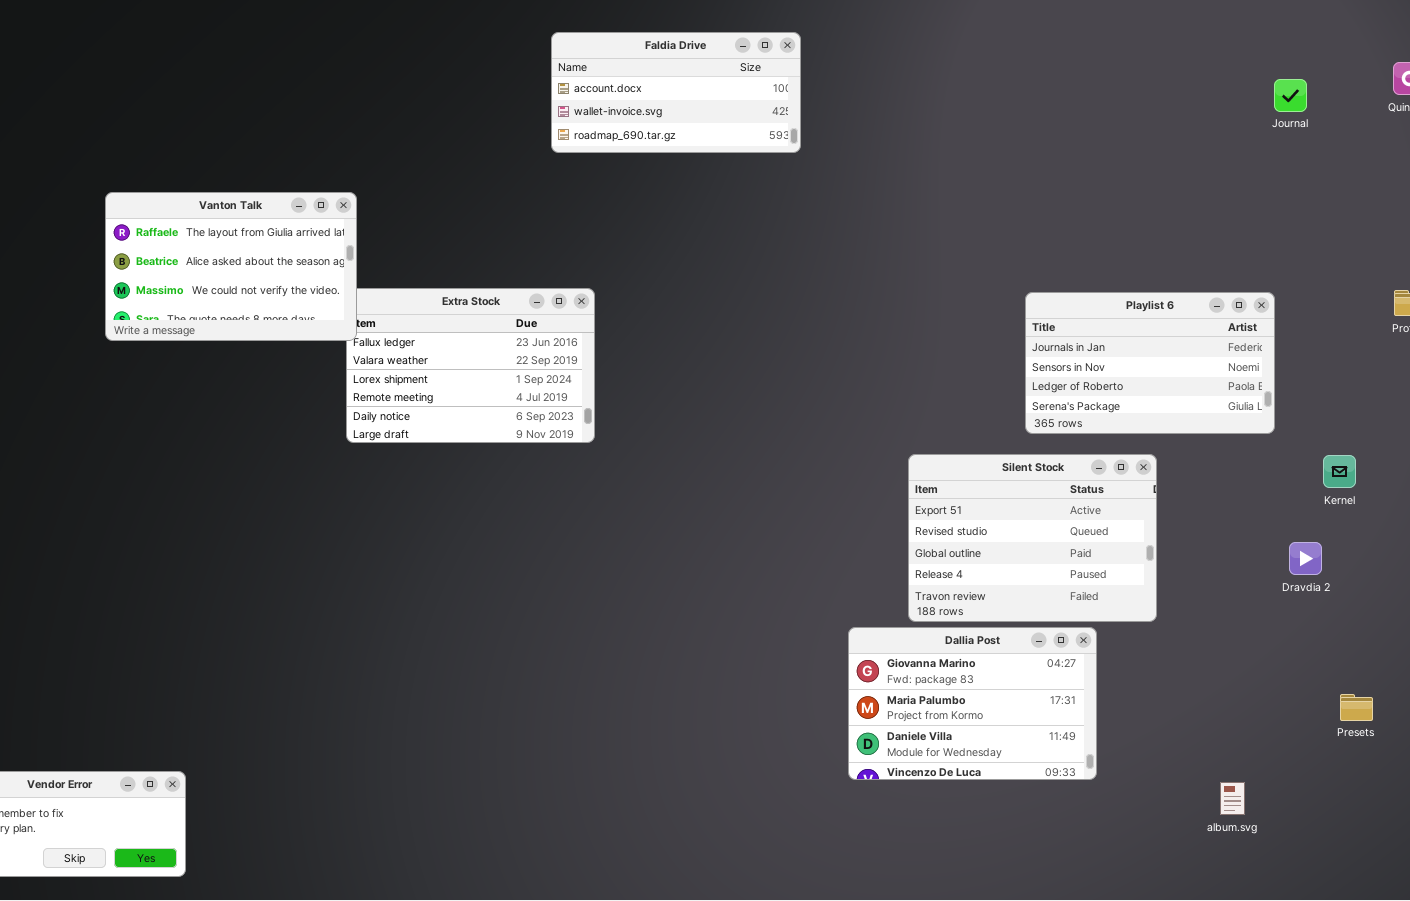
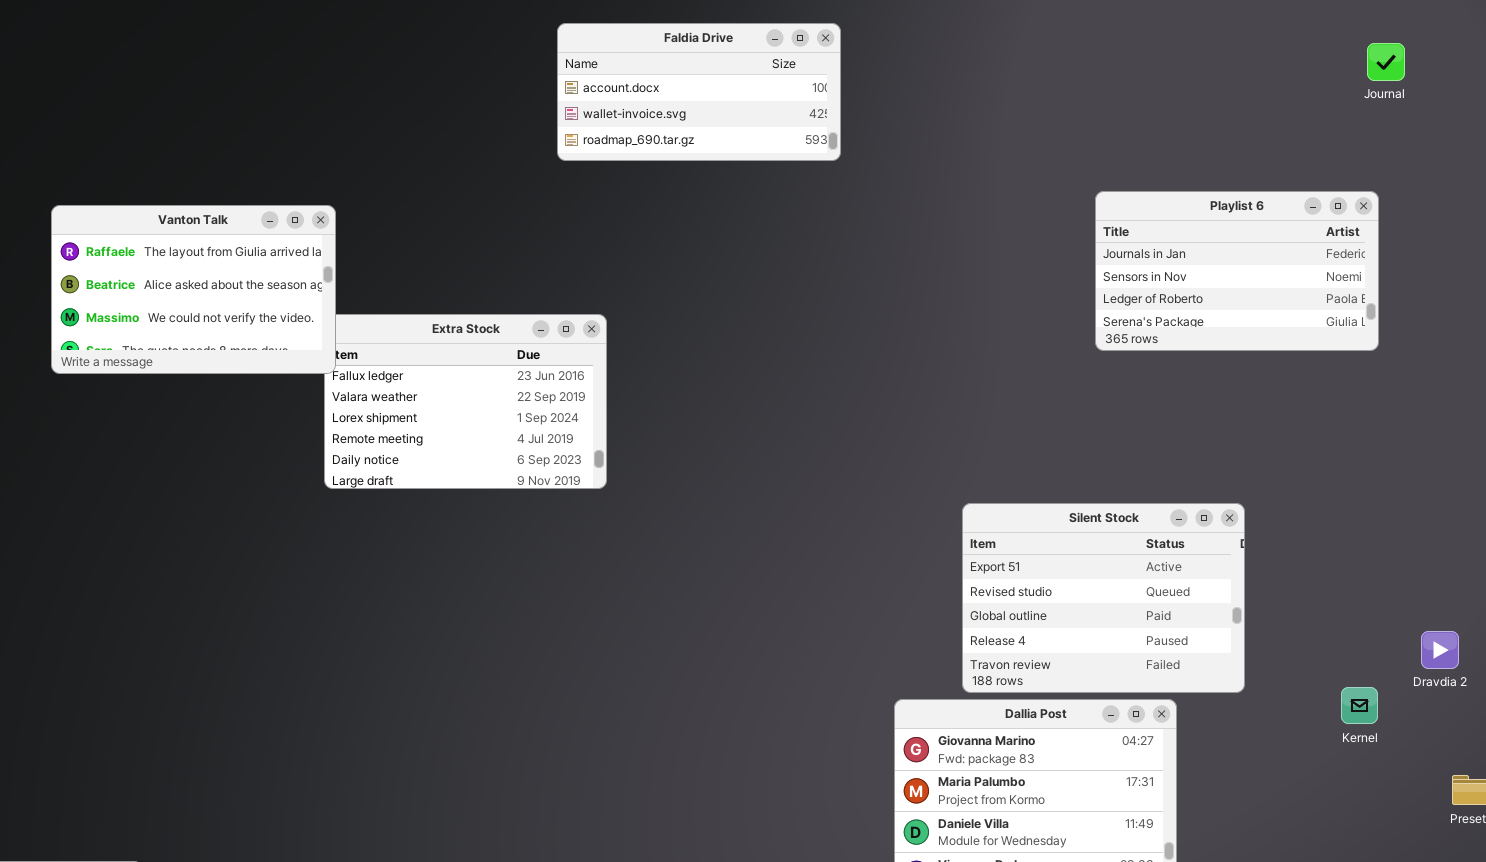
Journal: [1274,79,1307,112] -> [1367,43,1405,81], moved
Playlist 6: [1025,292,1275,434] -> [1095,191,1379,351], moved
Kernel: [1323,455,1356,488] -> [1341,687,1378,724], moved
Dravdia 2: [1289,542,1322,575] -> [1421,631,1459,669], moved

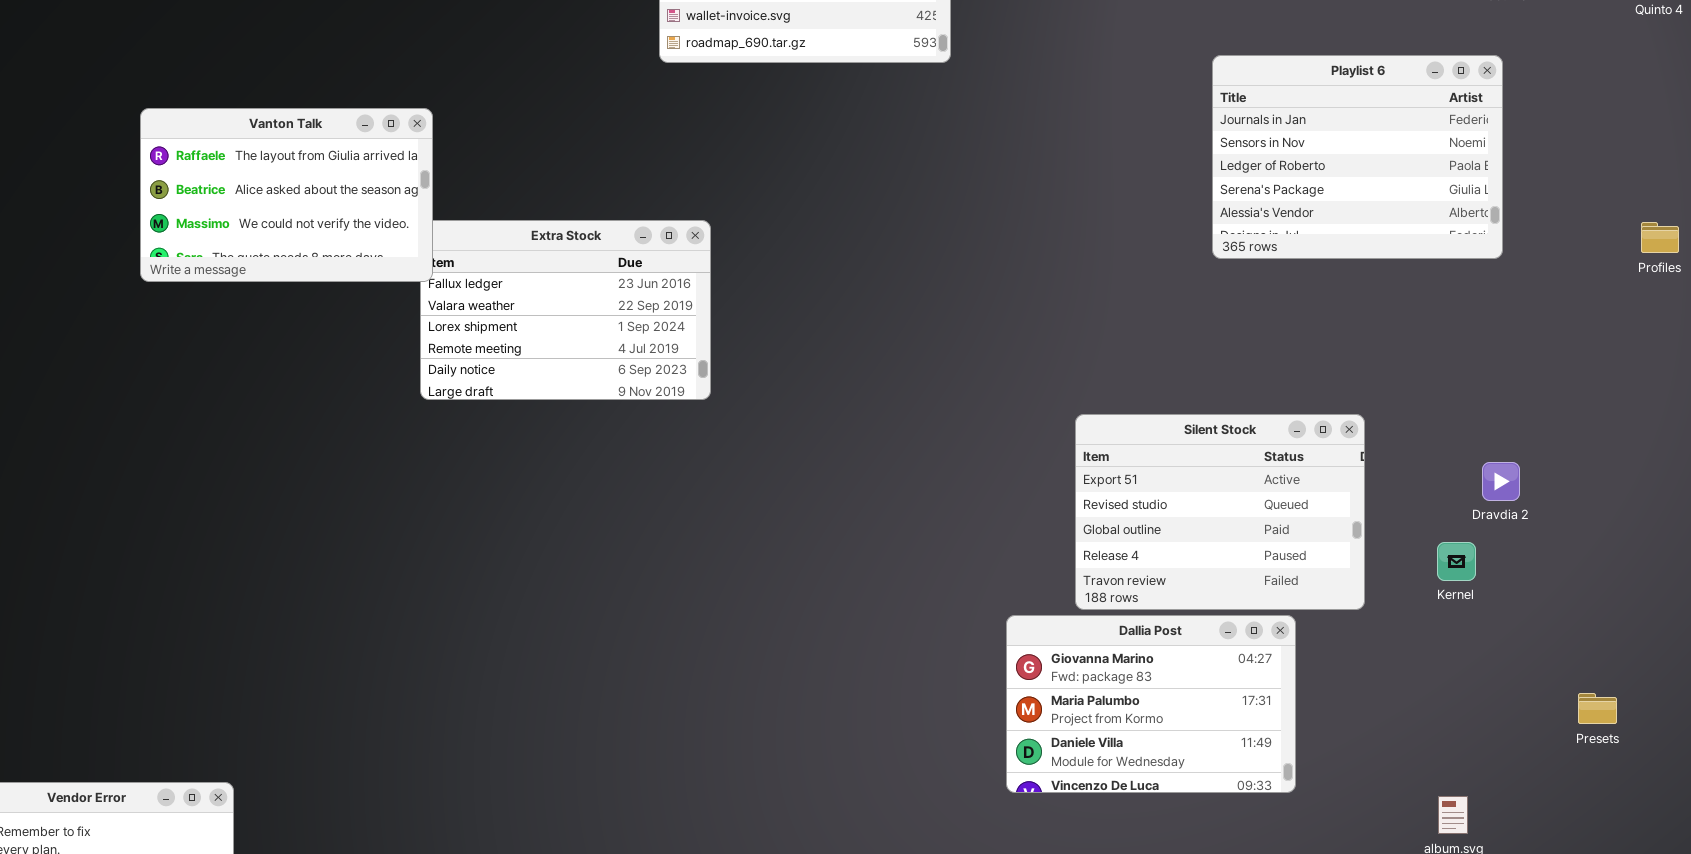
Playlist 6: [1095,191,1379,351] -> [1212,55,1503,259], resized
Dravdia 2: [1421,631,1459,669] -> [1482,462,1520,501], moved
Kernel: [1341,687,1378,724] -> [1437,542,1476,581], moved

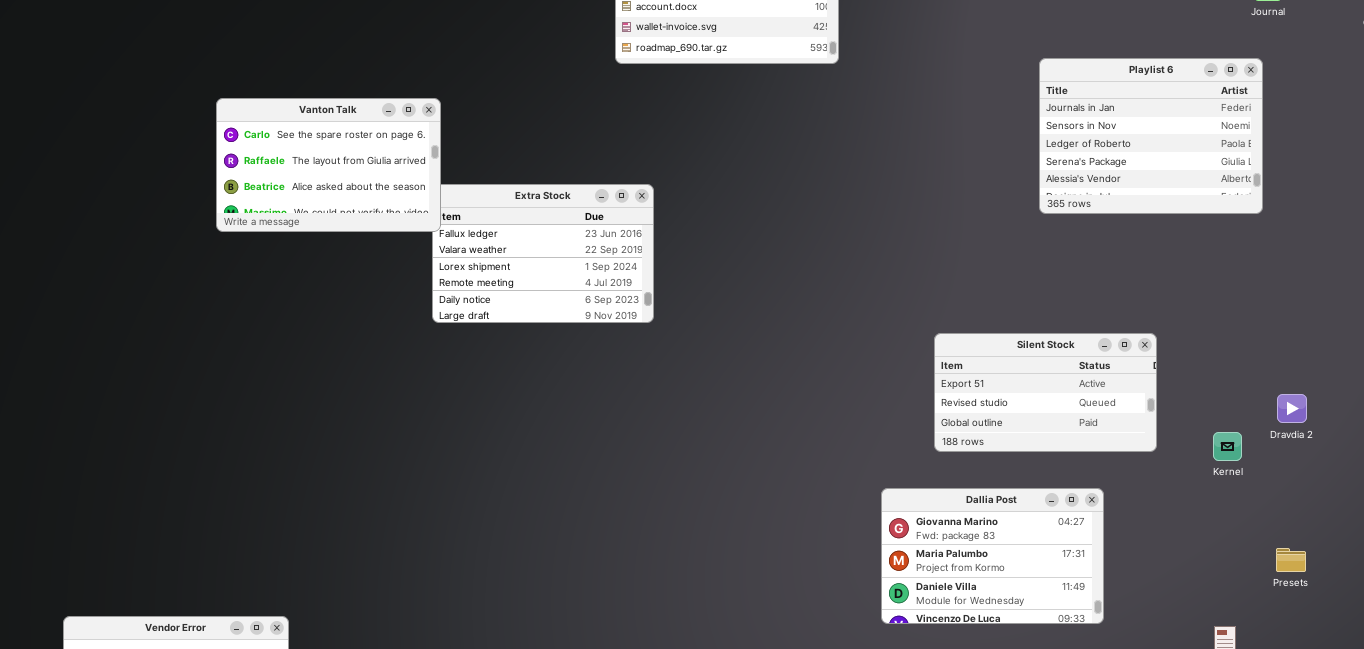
Vanton Talk: [140,108,433,282] -> [216,98,441,232], scrolled up 1 row
Silent Stock: [1075,414,1365,610] -> [934,333,1157,452], resized
Dravdia 2: [1482,462,1520,501] -> [1277,394,1307,423], moved
Presets: [1578,693,1617,724] -> [1276,548,1306,572], moved

